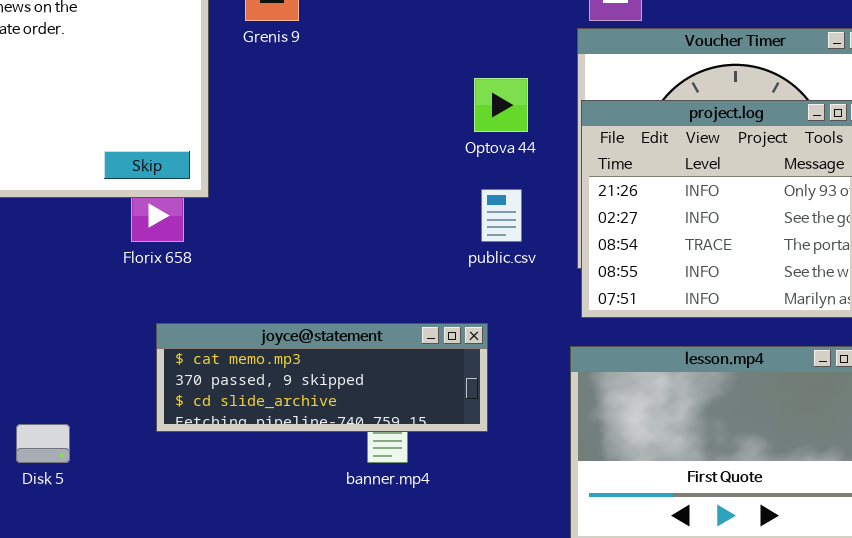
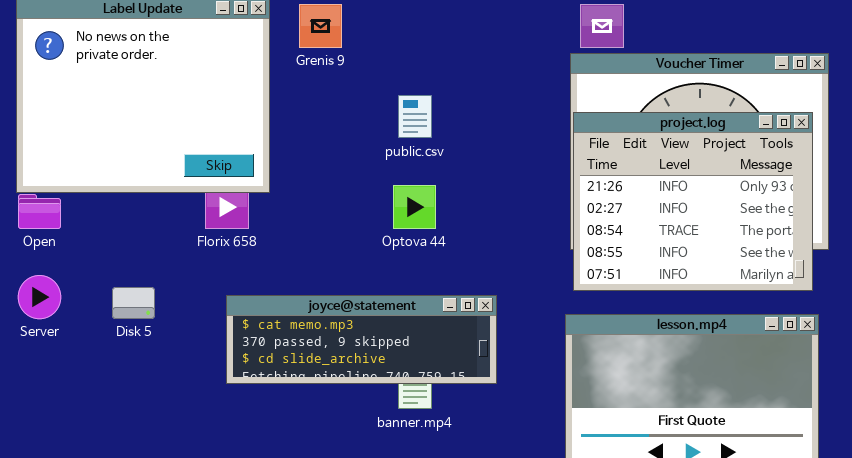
Optova 44: [474,78,528,132] -> [393,185,436,229], moved
public.csv: [481,189,522,242] -> [398,95,432,138], moved
Disk 5: [16,424,70,463] -> [112,287,155,319], moved

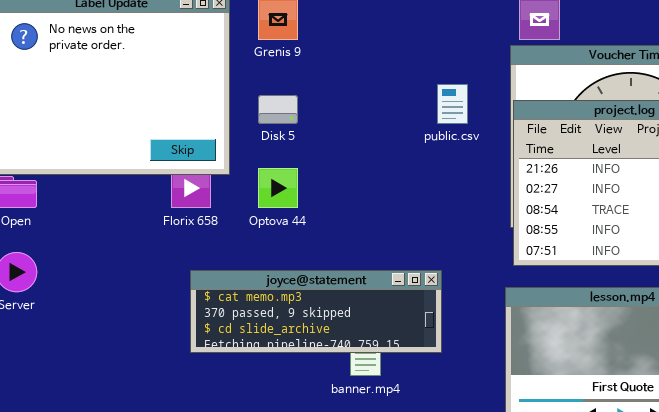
public.csv: [398,95,432,138] -> [437,84,468,124], moved
Optova 44: [393,185,436,229] -> [258,168,298,208], moved
Disk 5: [112,287,155,319] -> [258,95,298,124], moved

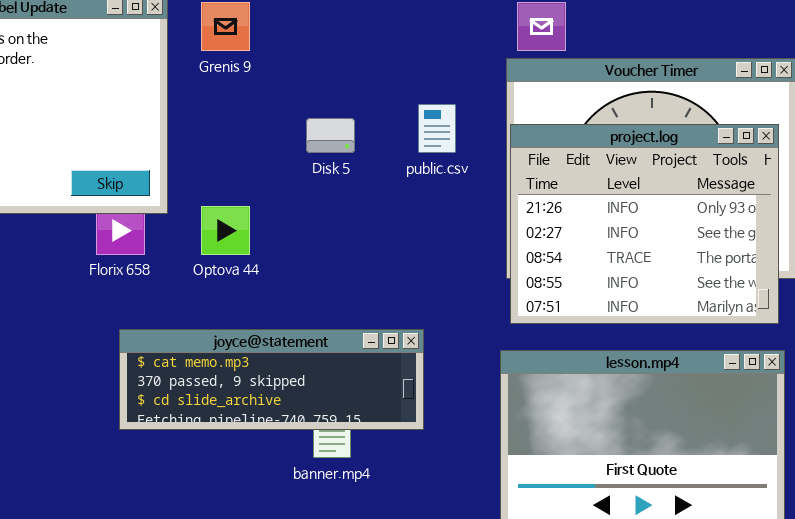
Disk 5: [258,95,298,124] -> [306,118,355,153], moved

